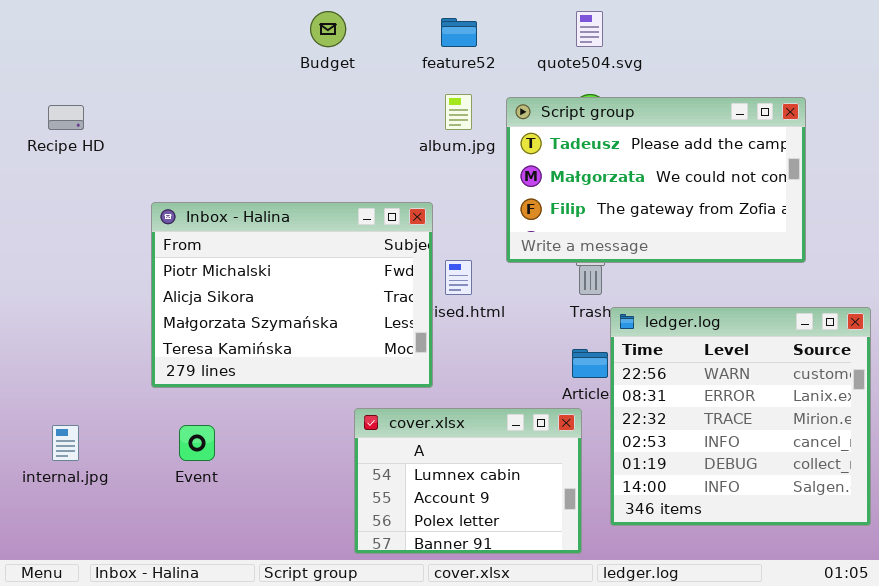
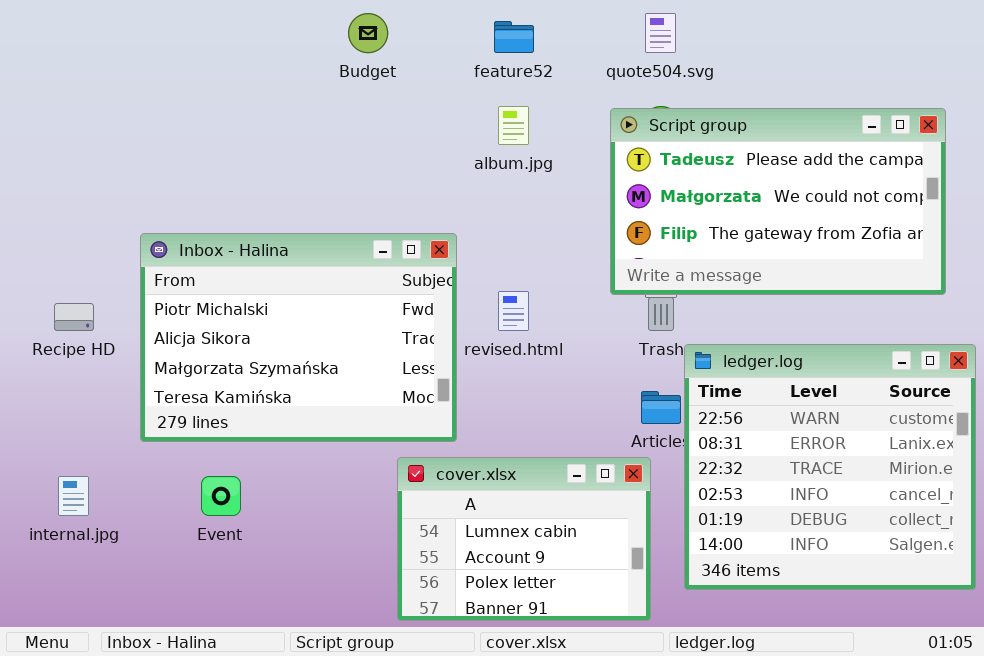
Script group: [506,97,806,263] -> [610,108,946,295], moved
Recipe HD: [48,105,84,130] -> [54,303,94,331], moved
Inbox - Halina: [151,202,433,388] -> [140,233,457,442], moved

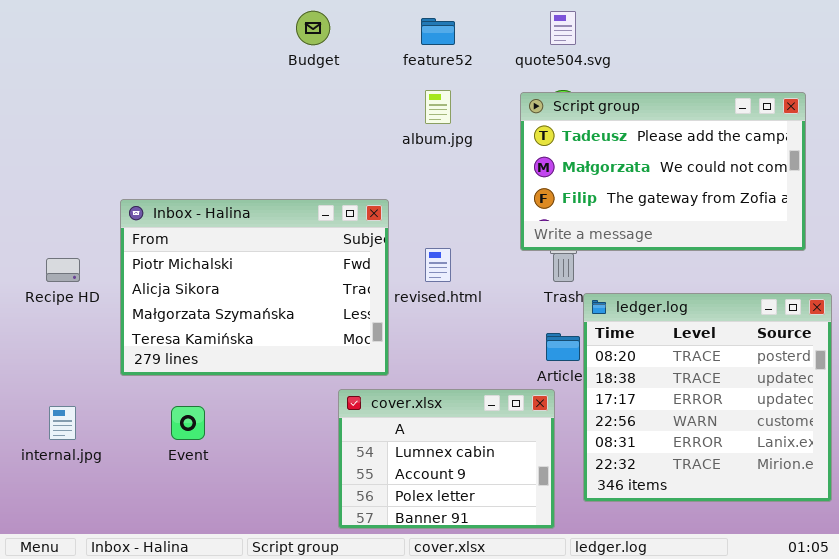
ledger.log: [684,344,976,590] -> [583,293,832,502], scrolled up 3 rows

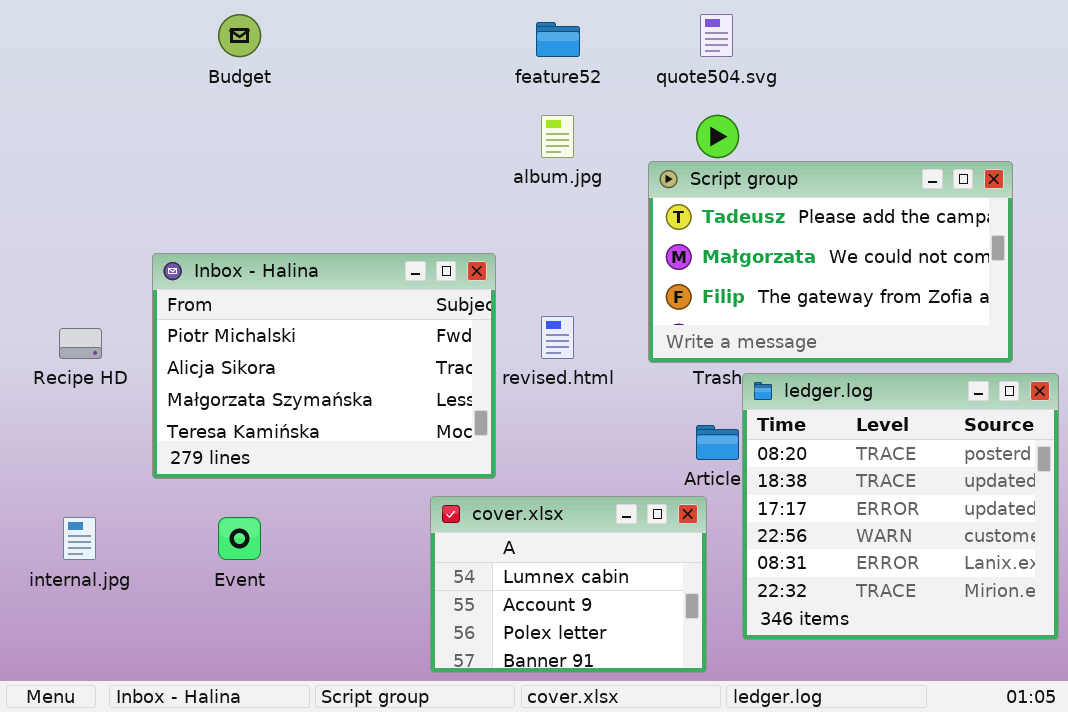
Budget: [296,11,330,45] -> [218,14,261,57], moved
Script group: [520,92,806,251] -> [648,161,1013,363], moved

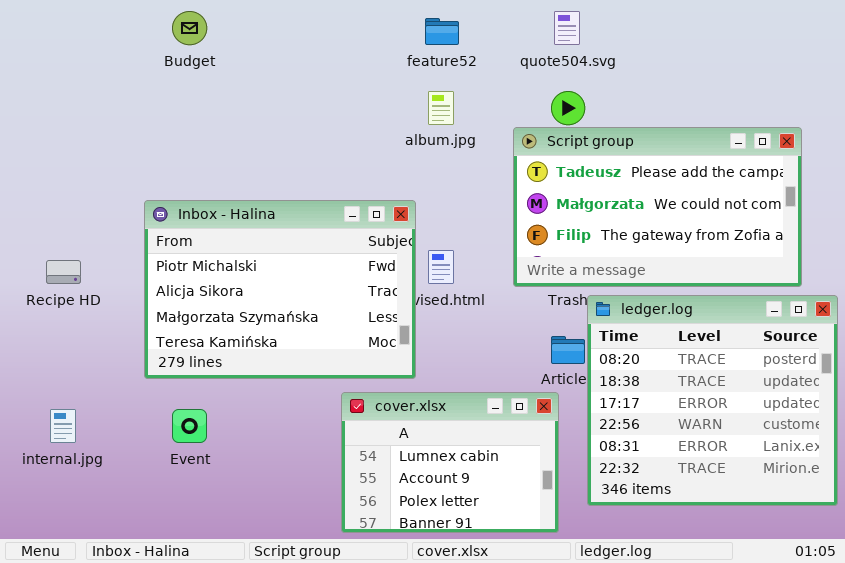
Inbox - Halina: [152,253,496,479] -> [144,200,416,379], moved

